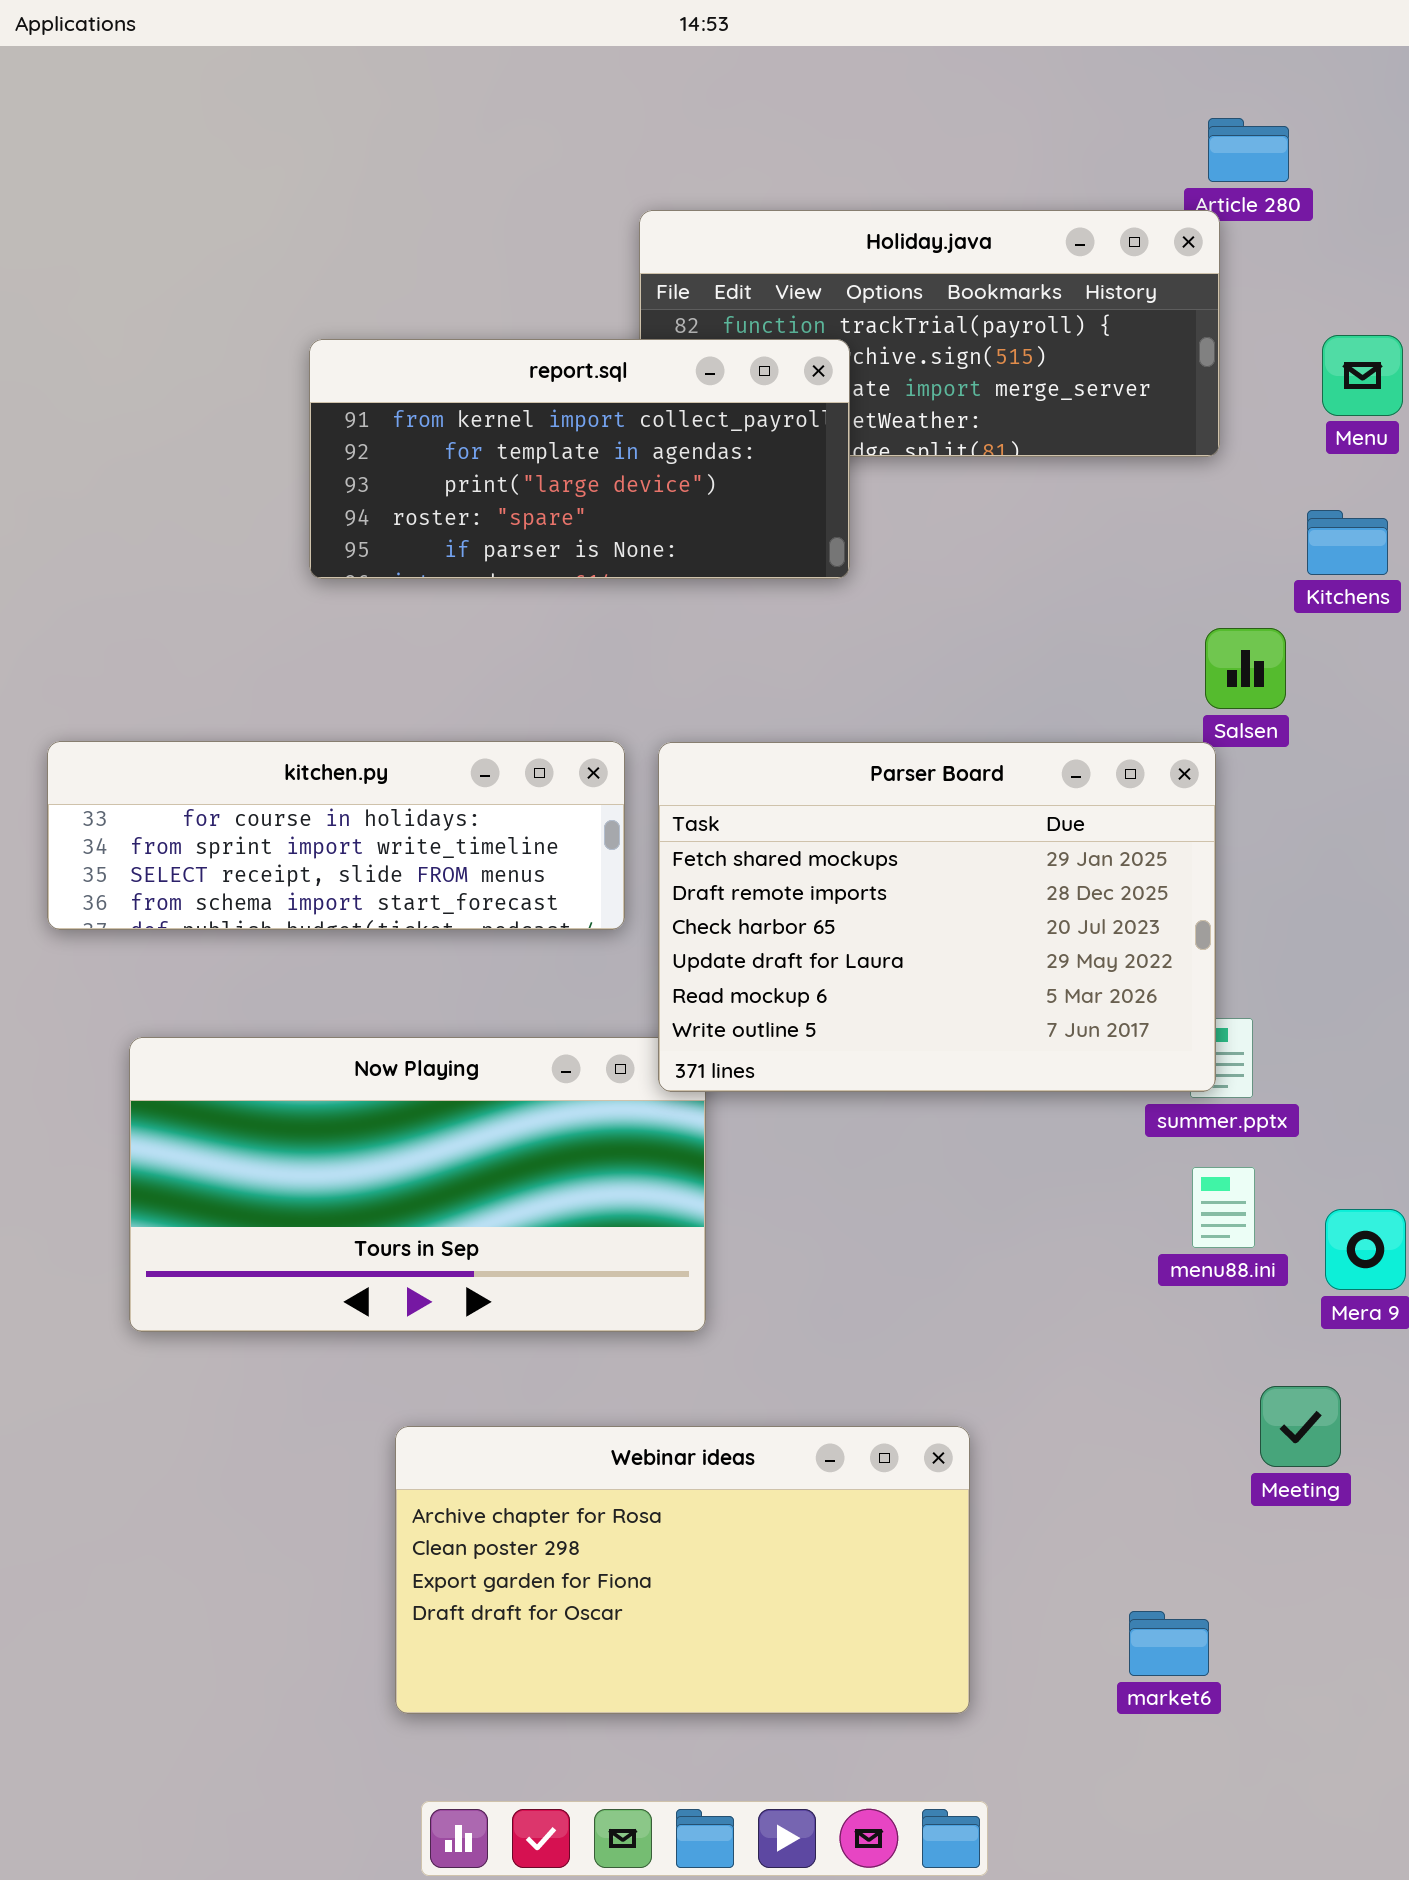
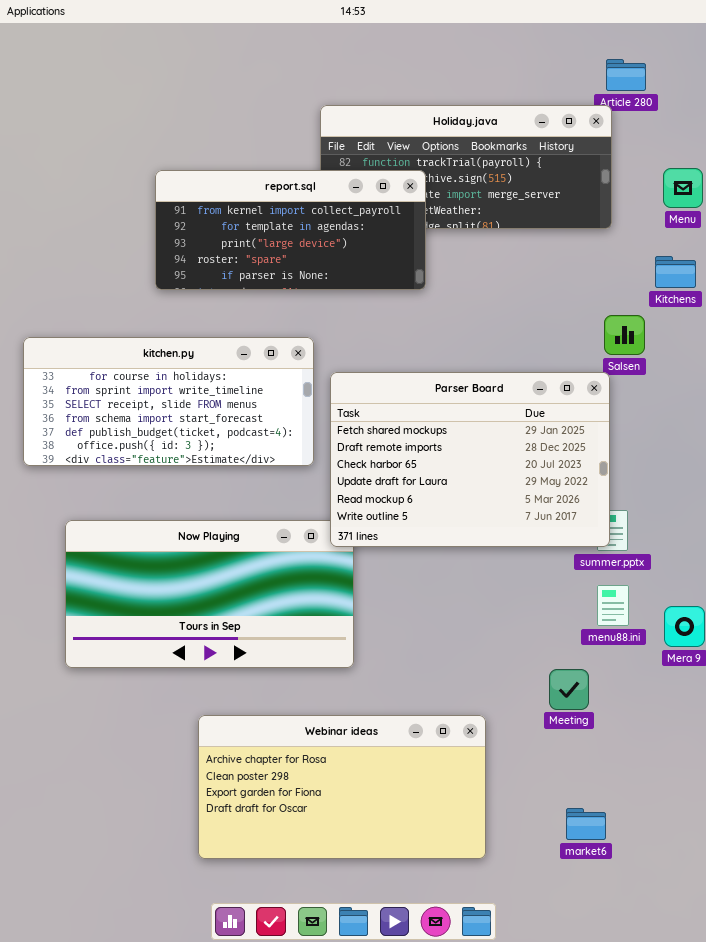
kitchen.py: [47,741,625,930] -> [23,337,314,466], resized
Meeting: [1260,1386,1341,1467] -> [549,669,589,710], moved

